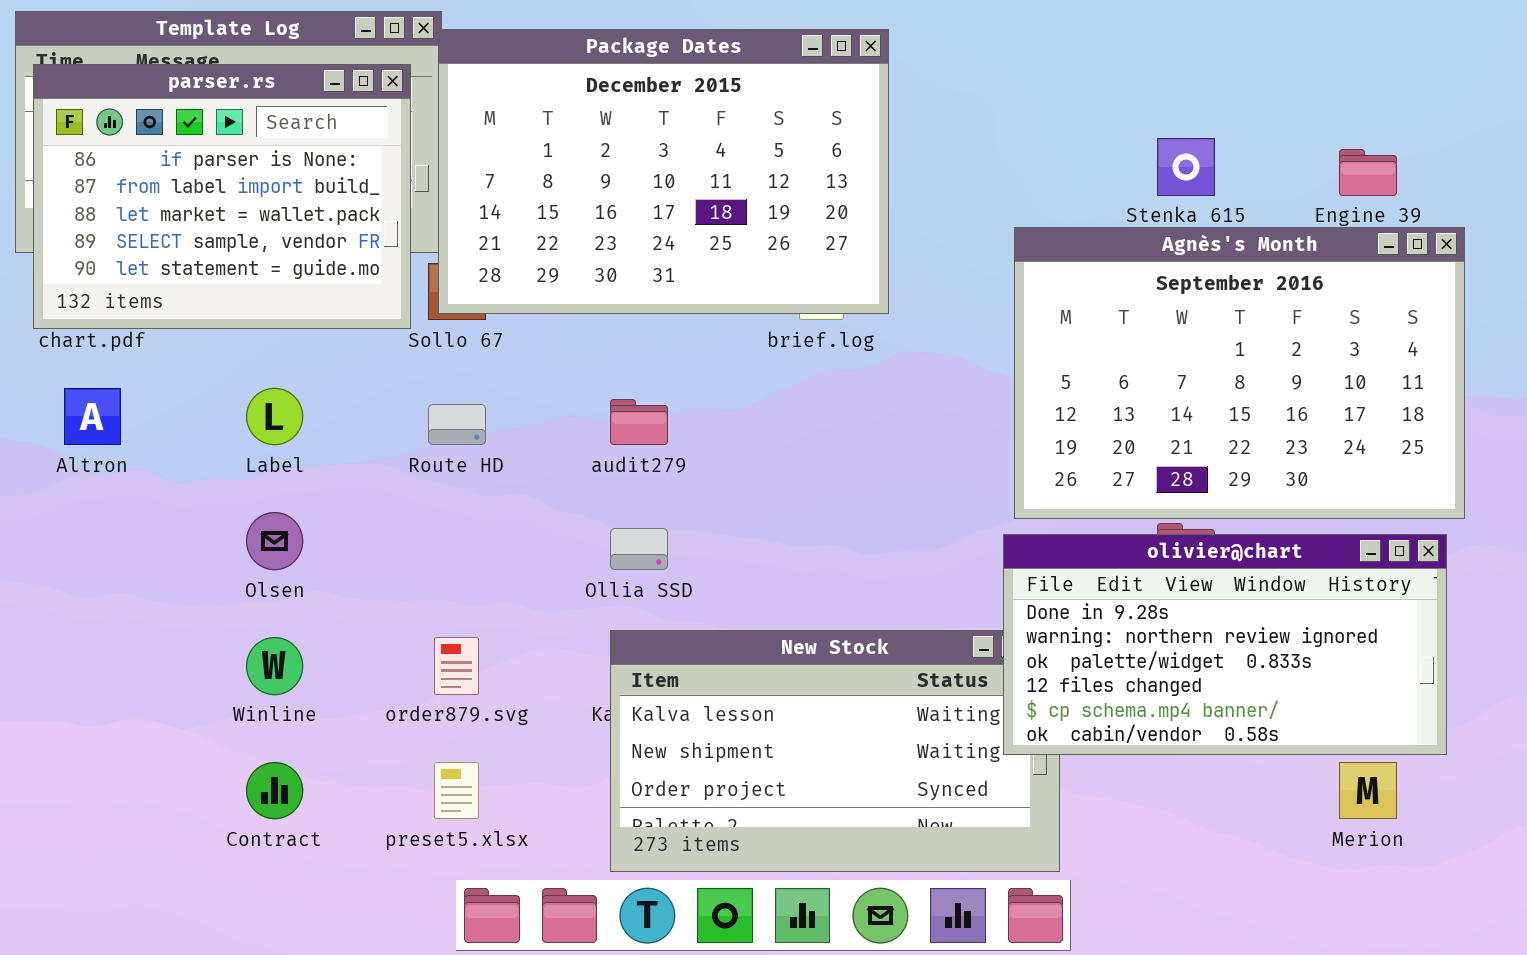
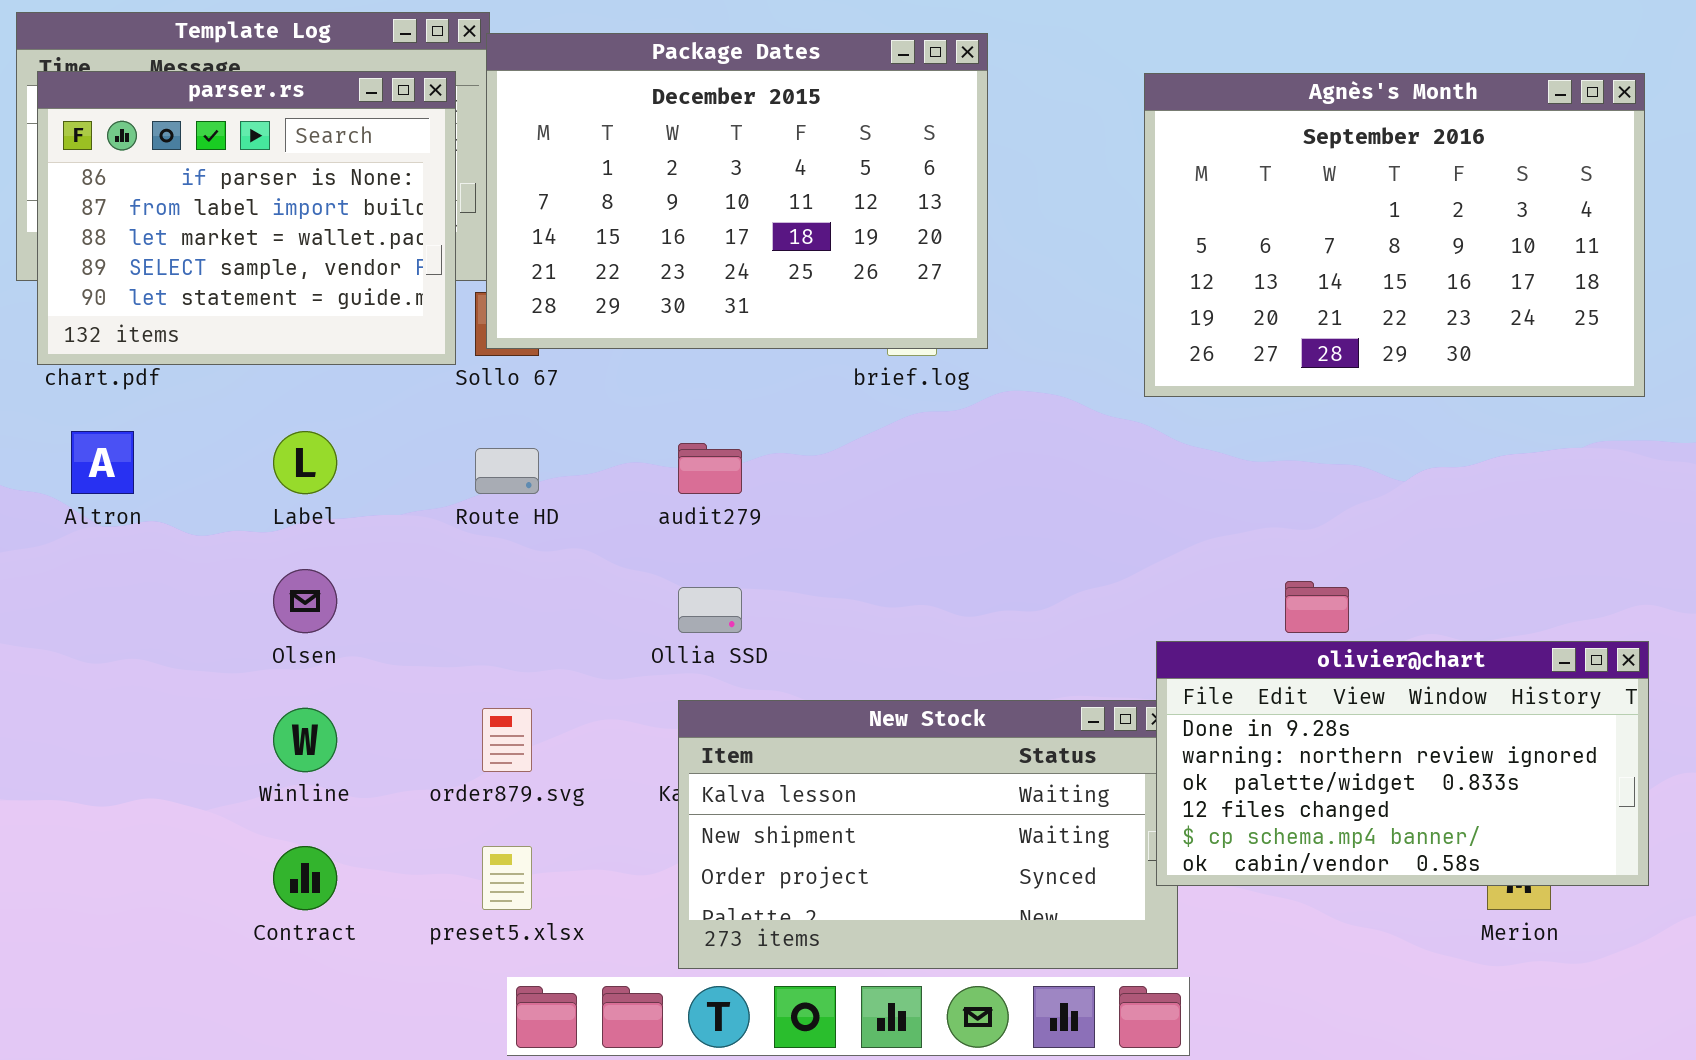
Agnès's Month: [1014,227,1465,519] -> [1144,73,1645,397], moved
olivier@chart: [1003,534,1447,755] -> [1156,641,1649,886], moved

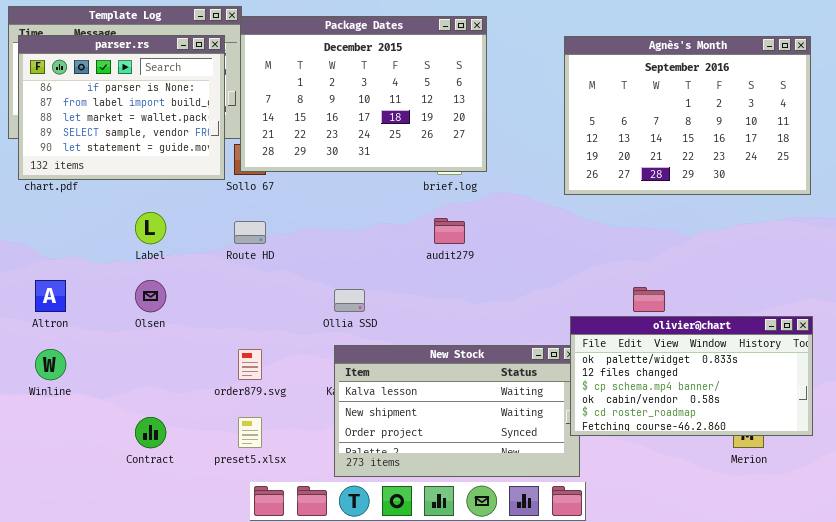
Altron: [71,431,134,494] -> [35,280,66,312], moved
audit279: [678,443,742,494] -> [434,218,465,244], moved
olivier@chart: [1156,641,1649,886] -> [570,316,813,436], scrolled down 2 rows
Winline: [273,708,337,772] -> [35,349,66,380], moved

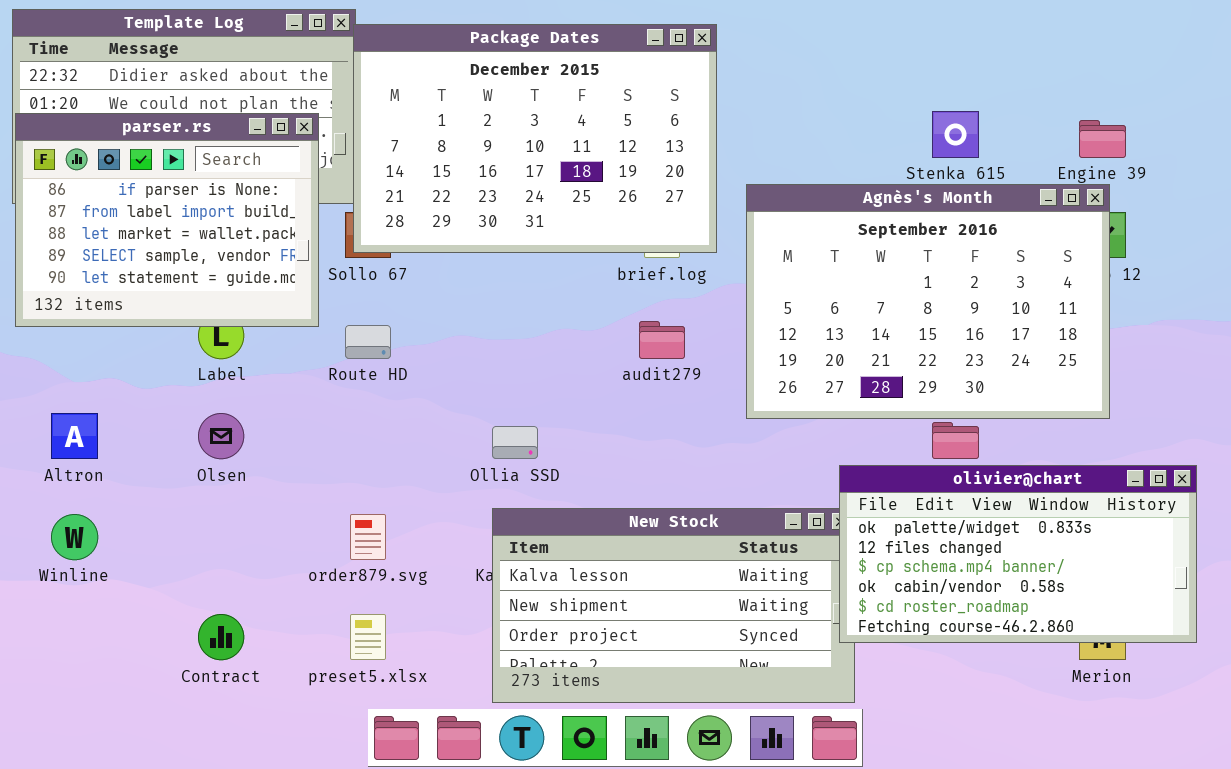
parser.rs: [18,35,225,180] -> [15,113,319,327], moved
Agnès's Month: [564,36,811,195] -> [746,184,1110,419], moved

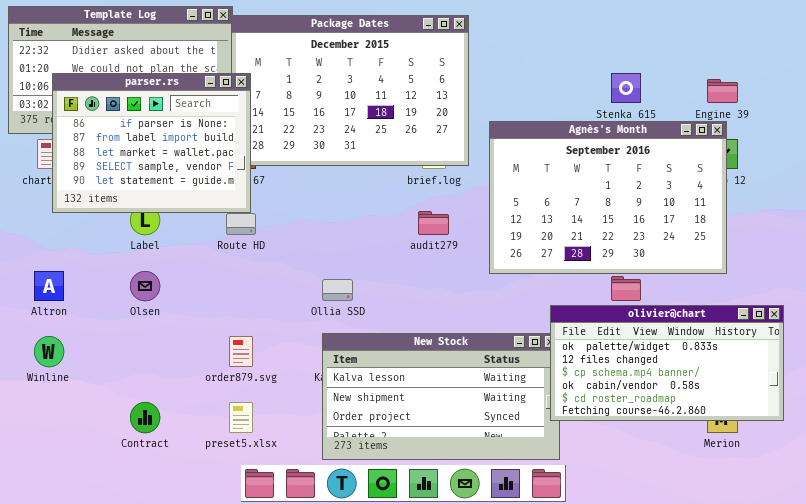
parser.rs: [15,113,319,327] -> [52,73,251,213], moved

